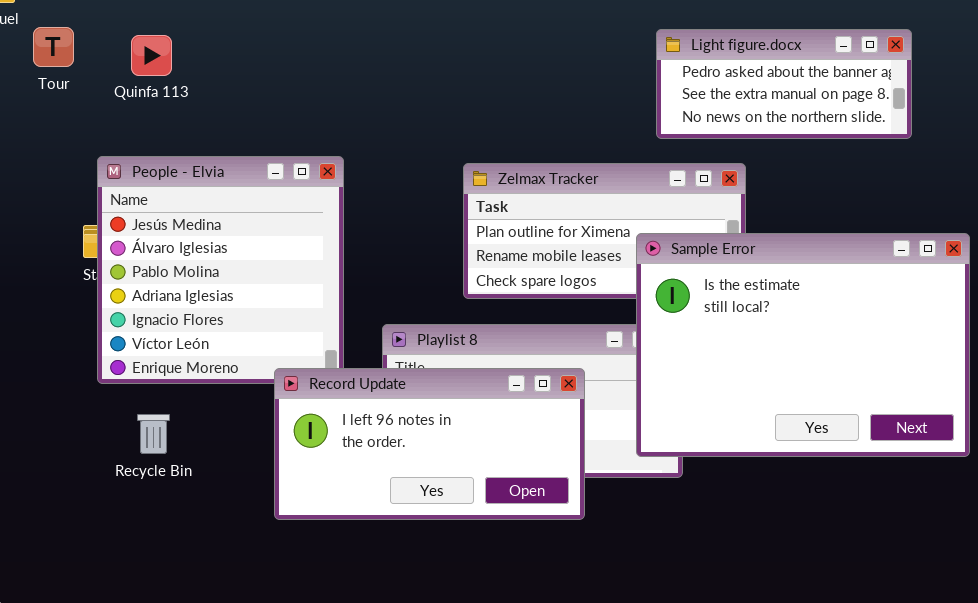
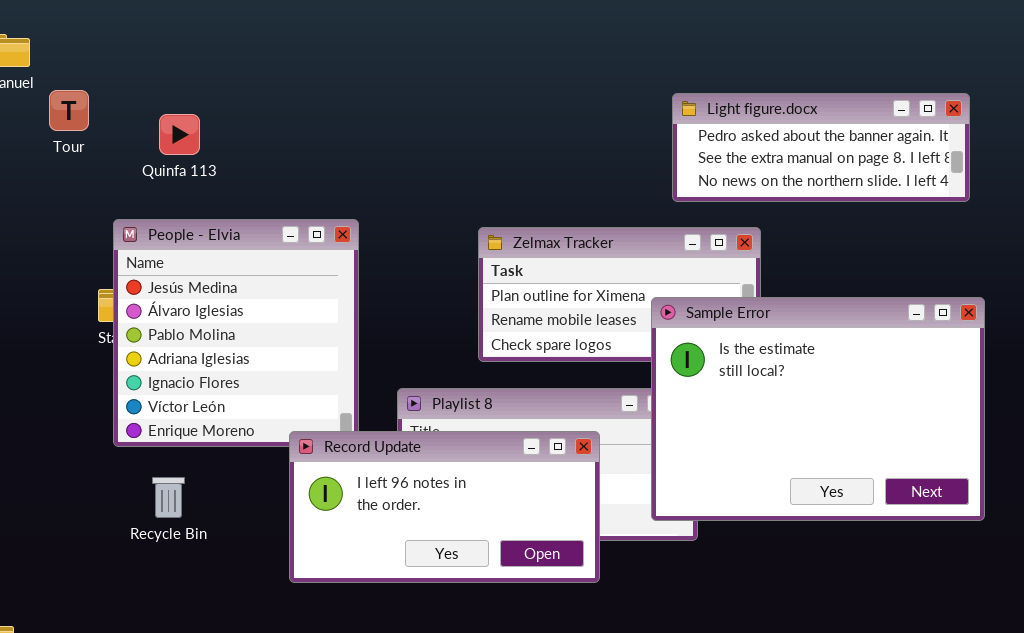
Light figure.docx: [656,29,912,139] -> [672,93,970,202], resized
Quinfa 113: [131,35,172,76] -> [159,114,200,155], moved

